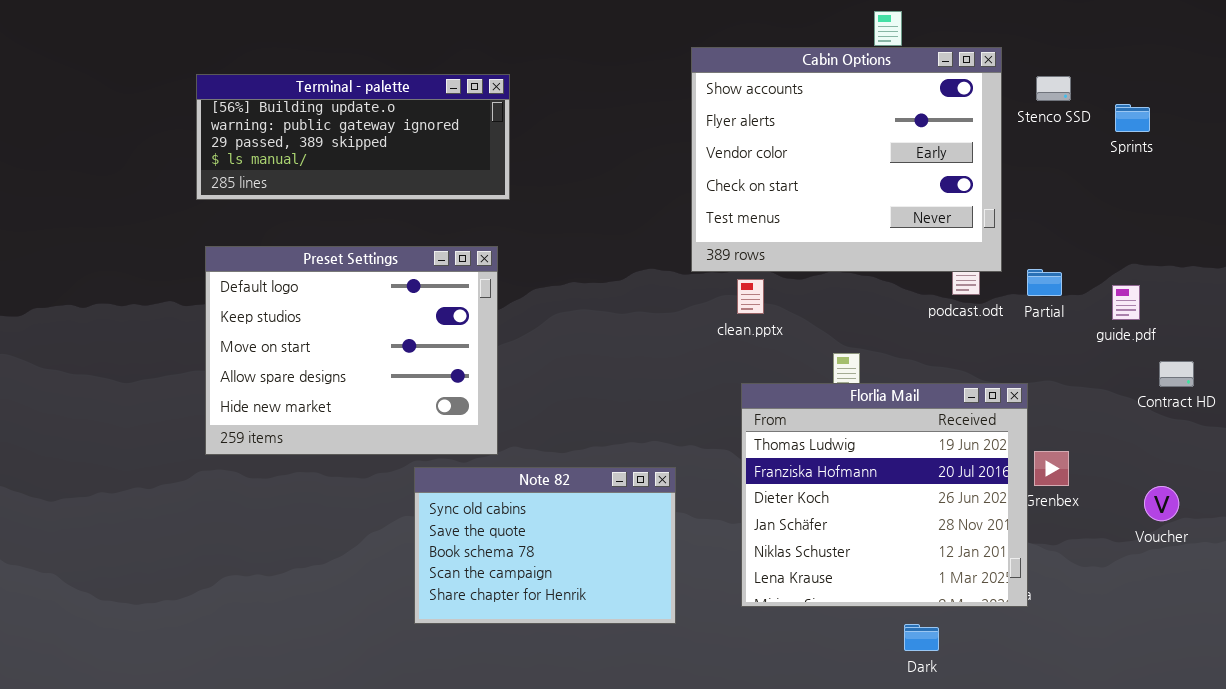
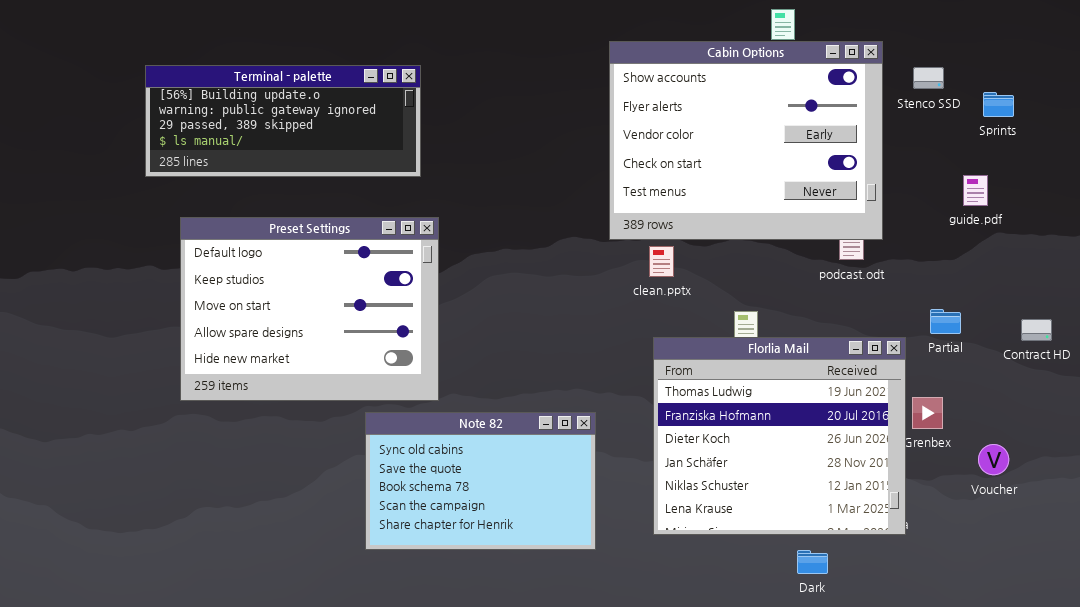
Terminal - palette: [196,74,510,200] -> [145,65,421,177], moved
Partial: [1027,269,1062,296] -> [930,309,961,334], moved
guide.pdf: [1112,285,1140,320] -> [963,175,988,206], moved
Voucher: [1144,486,1179,521] -> [978,444,1009,475], moved

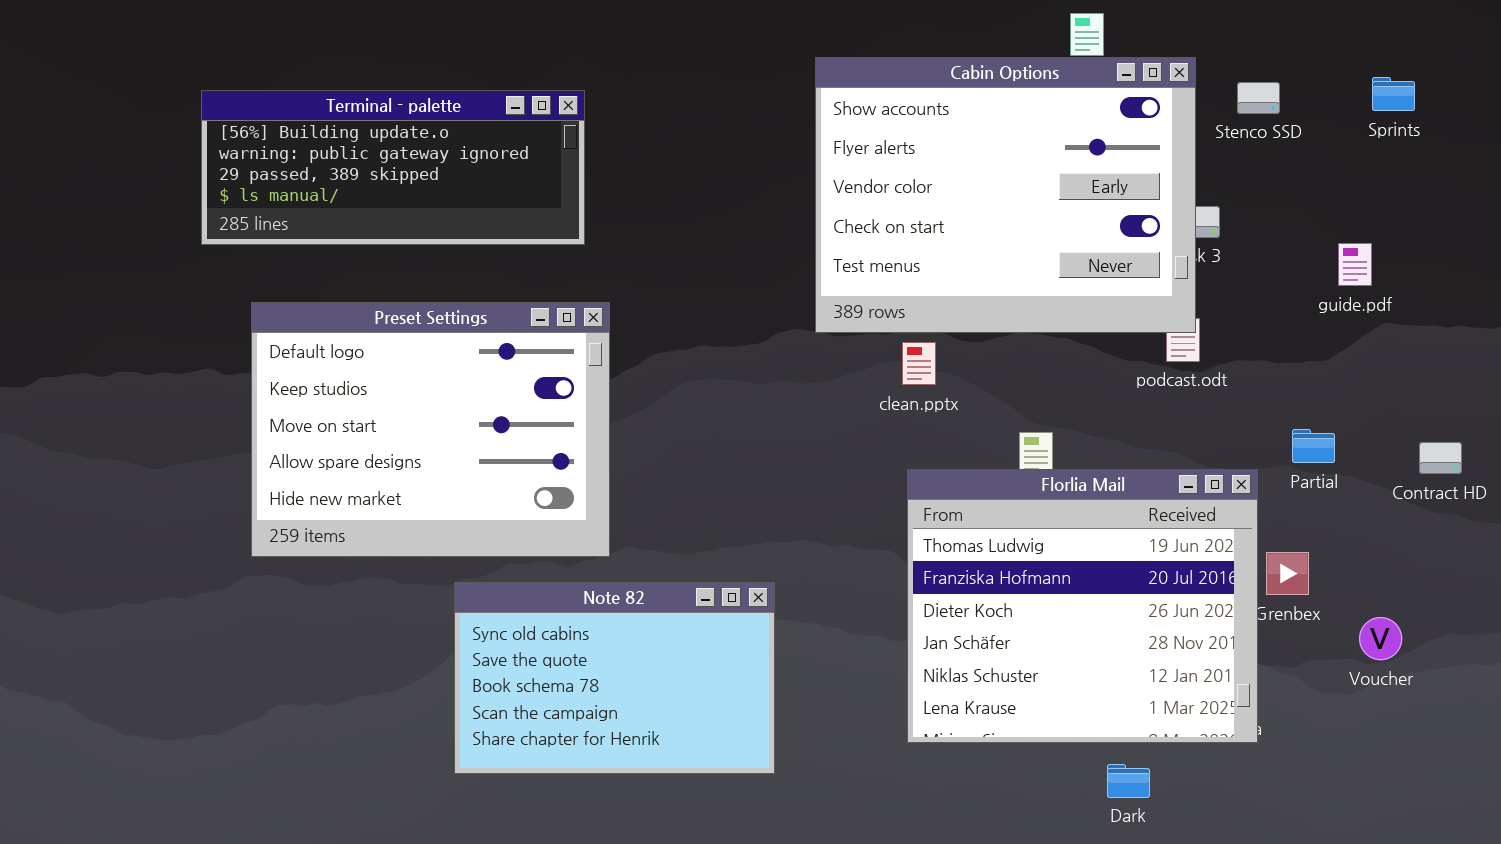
Cabin Options: [609,41,883,240] -> [815,57,1196,333], moved
Stenco SSD: [913,67,944,89] -> [1237,82,1280,114], moved
Sprints: [983,92,1014,117] -> [1372,77,1415,111], moved
Note 82: [365,412,596,550] -> [454,582,775,774], moved

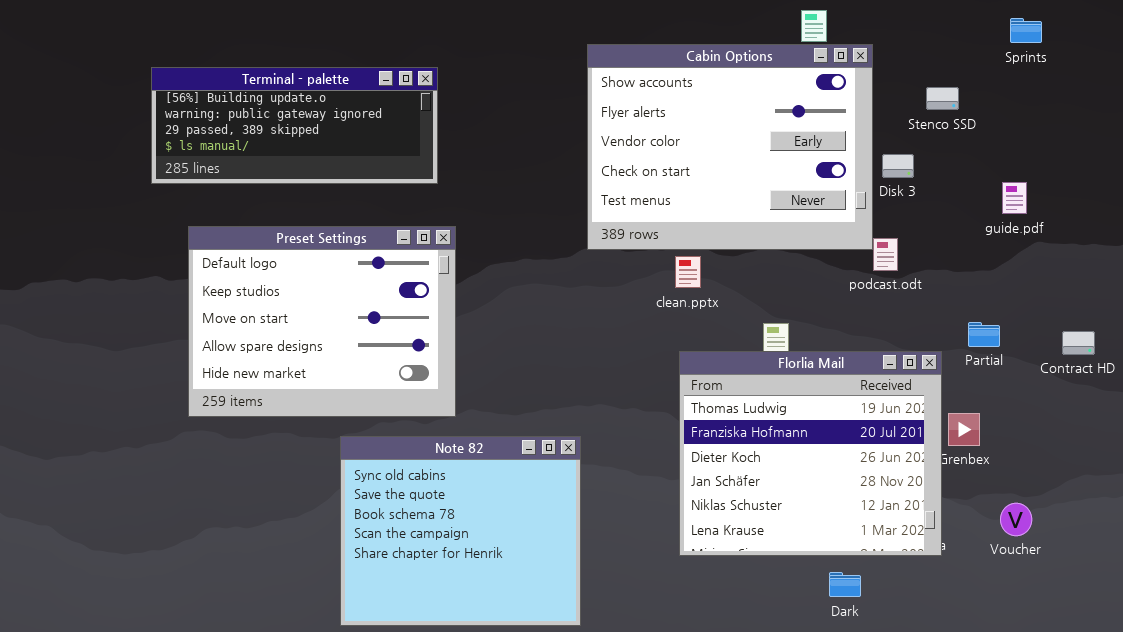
Cabin Options: [815,57,1196,333] -> [587,44,873,250], moved
Sprints: [1372,77,1415,111] -> [1010,18,1042,43], moved
Stenco SSD: [1237,82,1280,114] -> [926,87,959,110], moved
Note 82: [454,582,775,774] -> [340,436,581,626], resized
Voucher: [1359,617,1402,660] -> [1000,503,1032,536], moved

